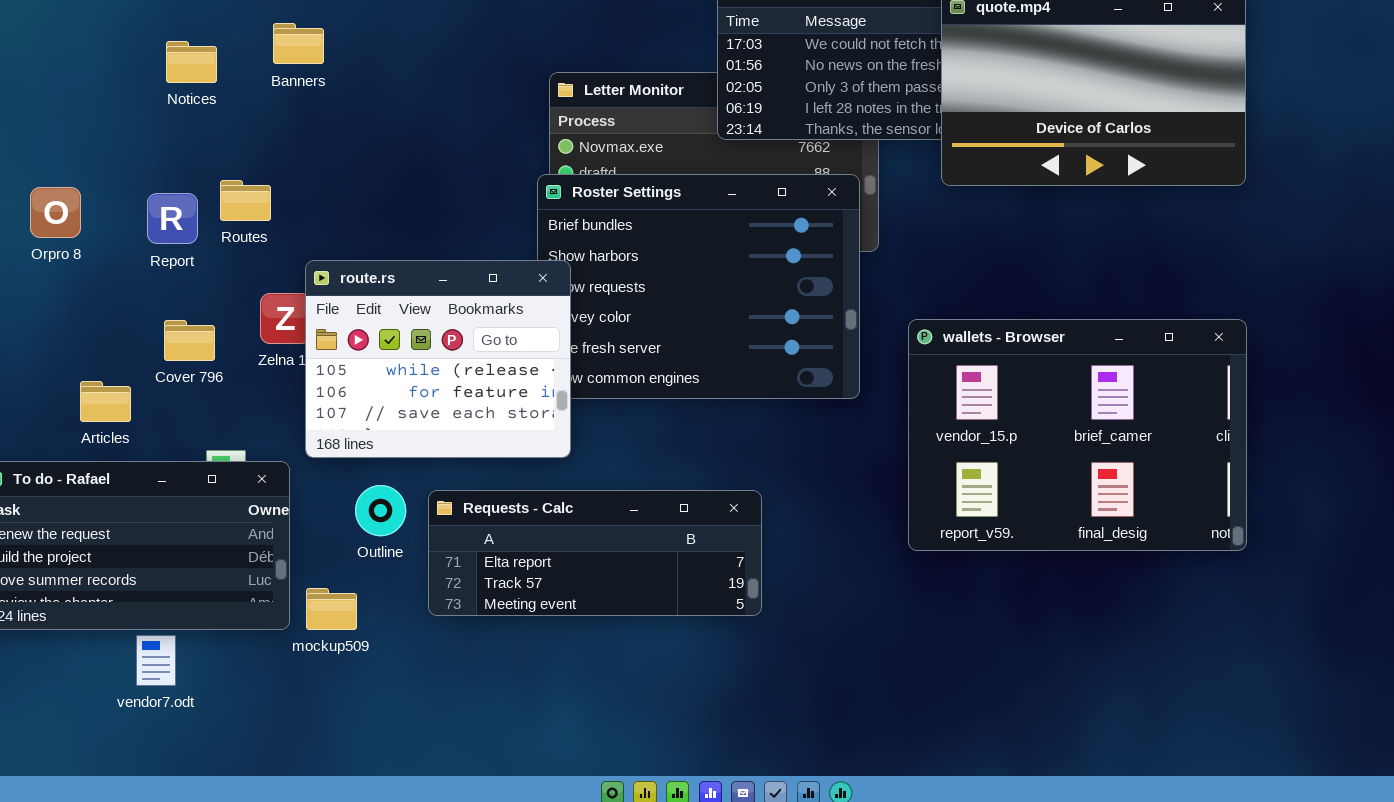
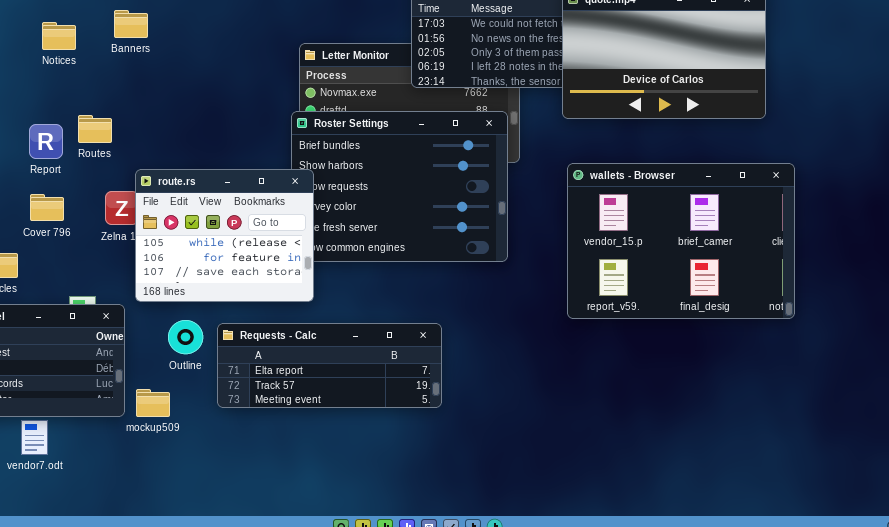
wallets - Browser: [908,319,1247,551] -> [567,163,795,319], moved
Cover 796: [164,320,215,361] -> [30,194,64,221], moved

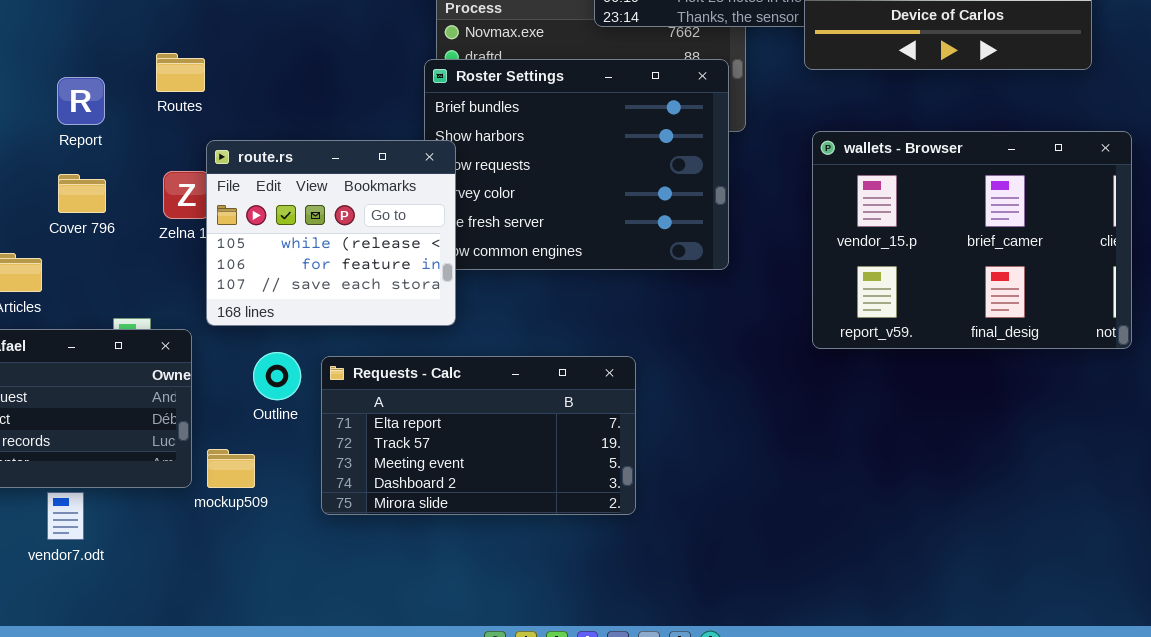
Routes: [78,115,112,143] -> [156,53,205,92], moved
Requests - Calc: [217,323,442,408] -> [321,356,636,515], resized

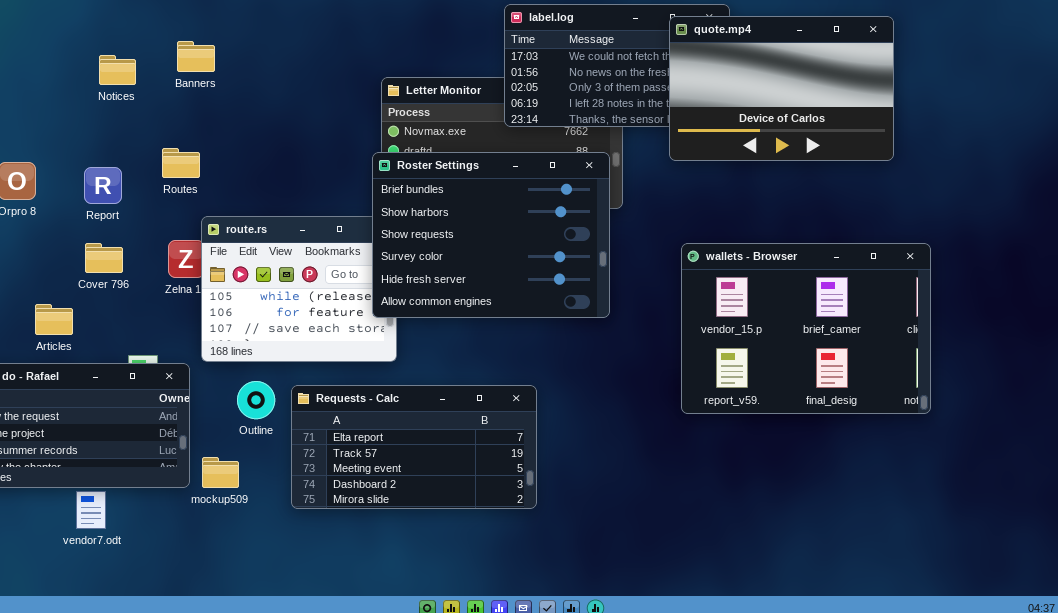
Roster Settings: [424,59,729,270] -> [372,152,610,318], raised
wallets - Browser: [812,131,1132,349] -> [681,243,931,414], moved

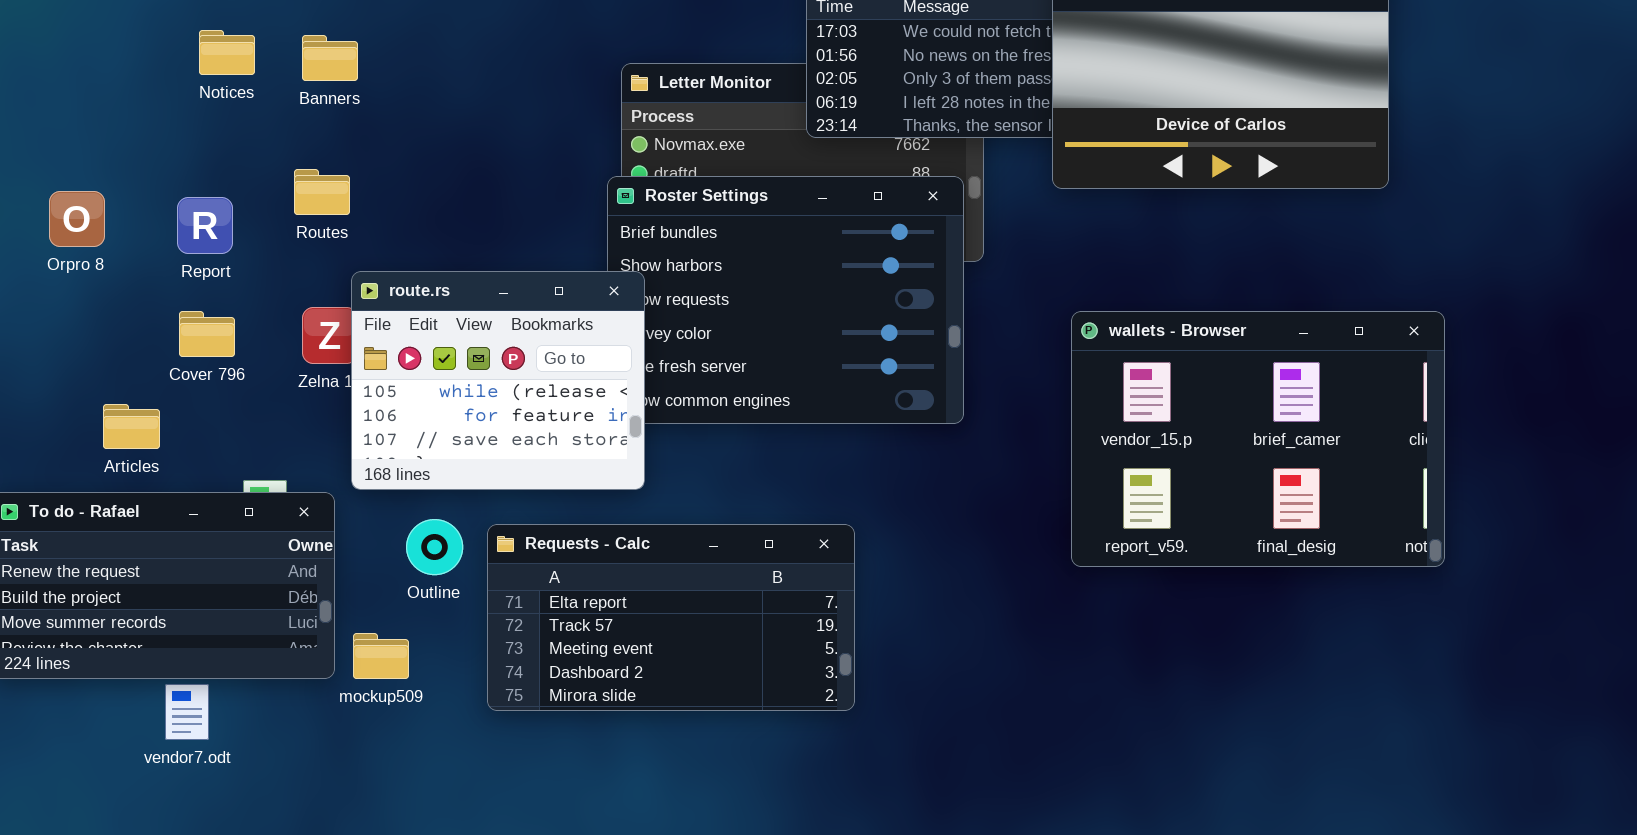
Banners: [177,41,215,72] -> [302,35,358,81], moved
route.rs: [201,216,397,362] -> [351,271,645,490], raised

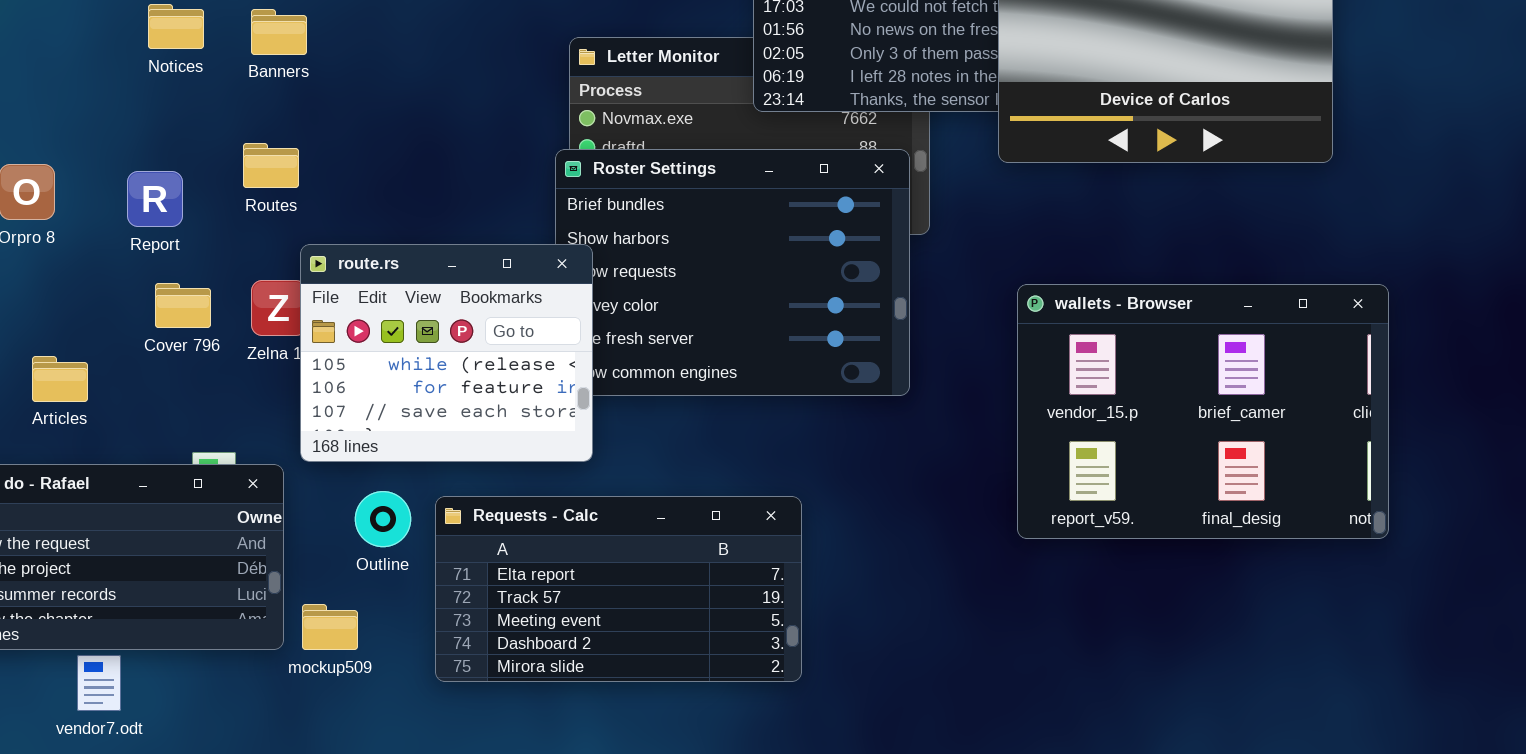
Cover 796: [179,311,235,357] -> [155,283,211,328], moved
Articles: [103,404,160,449] -> [32,356,88,402], moved
vendor7.odt: [165,684,209,740] -> [77,655,121,711], moved

